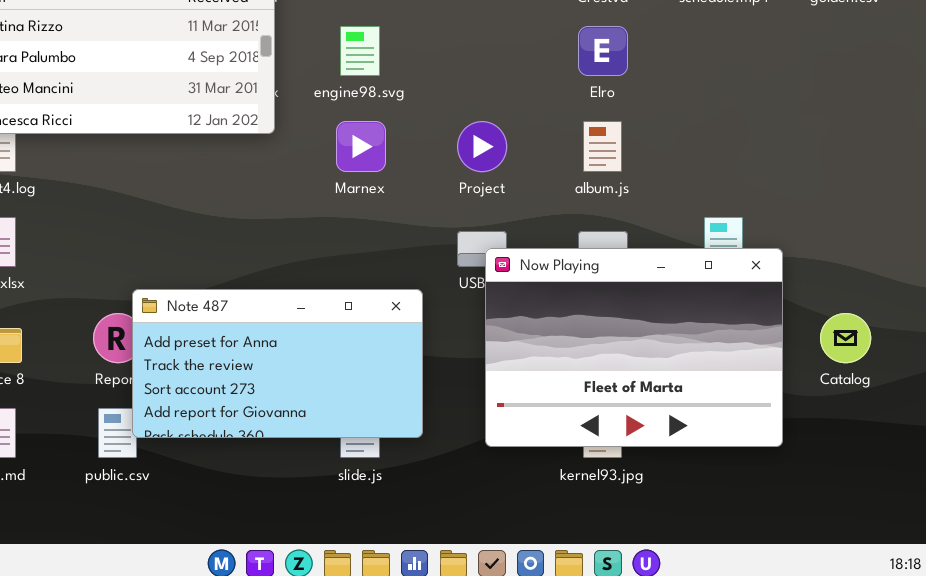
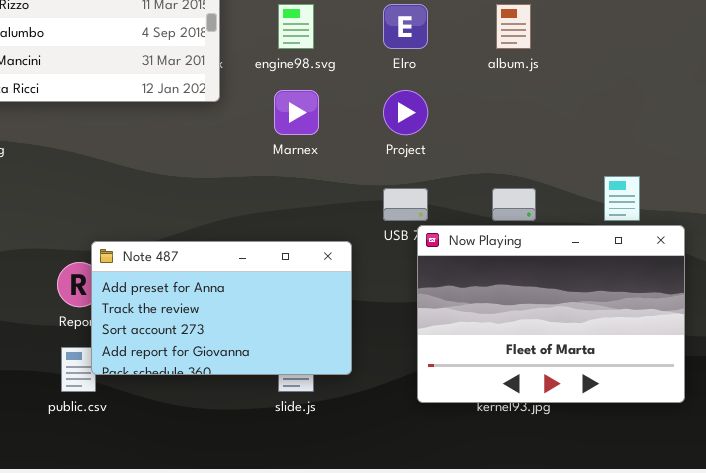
Elro: [578,26,628,76] -> [383,4,428,49], moved
album.js: [583,121,622,172] -> [496,4,531,49], moved
Now Playing: [485,248,783,447] -> [417,225,685,403], moved

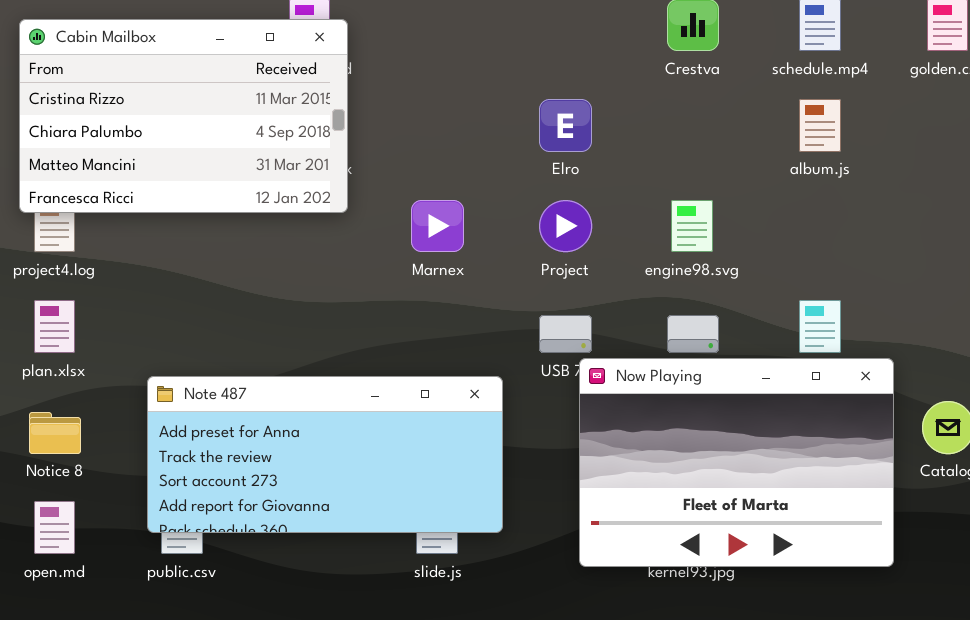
engine98.svg: [278,4,314,49] -> [671,200,713,252], moved
album.js: [496,4,531,49] -> [799,99,841,152], moved
Note 487: [91,241,352,375] -> [147,376,503,533], resized

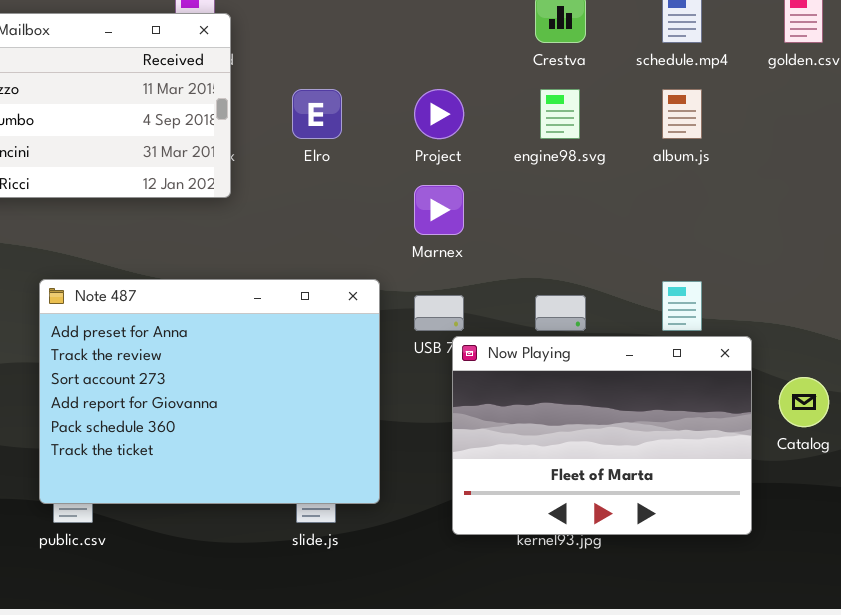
Elro: [539,99,592,152] -> [292,89,342,139], moved
Marnex: [411,200,464,252] -> [414,185,464,235], moved
Project: [539,200,592,252] -> [414,89,464,139], moved
engine98.svg: [671,200,713,252] -> [540,89,580,139], moved
Note 487: [147,376,503,533] -> [39,279,380,504], resized

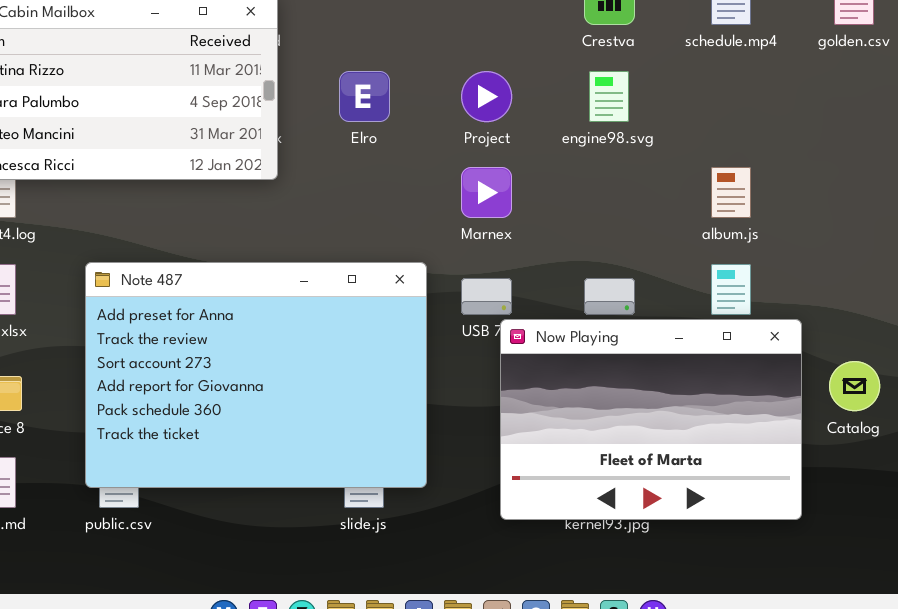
album.js: [662,89,702,139] -> [711,167,751,218], moved

